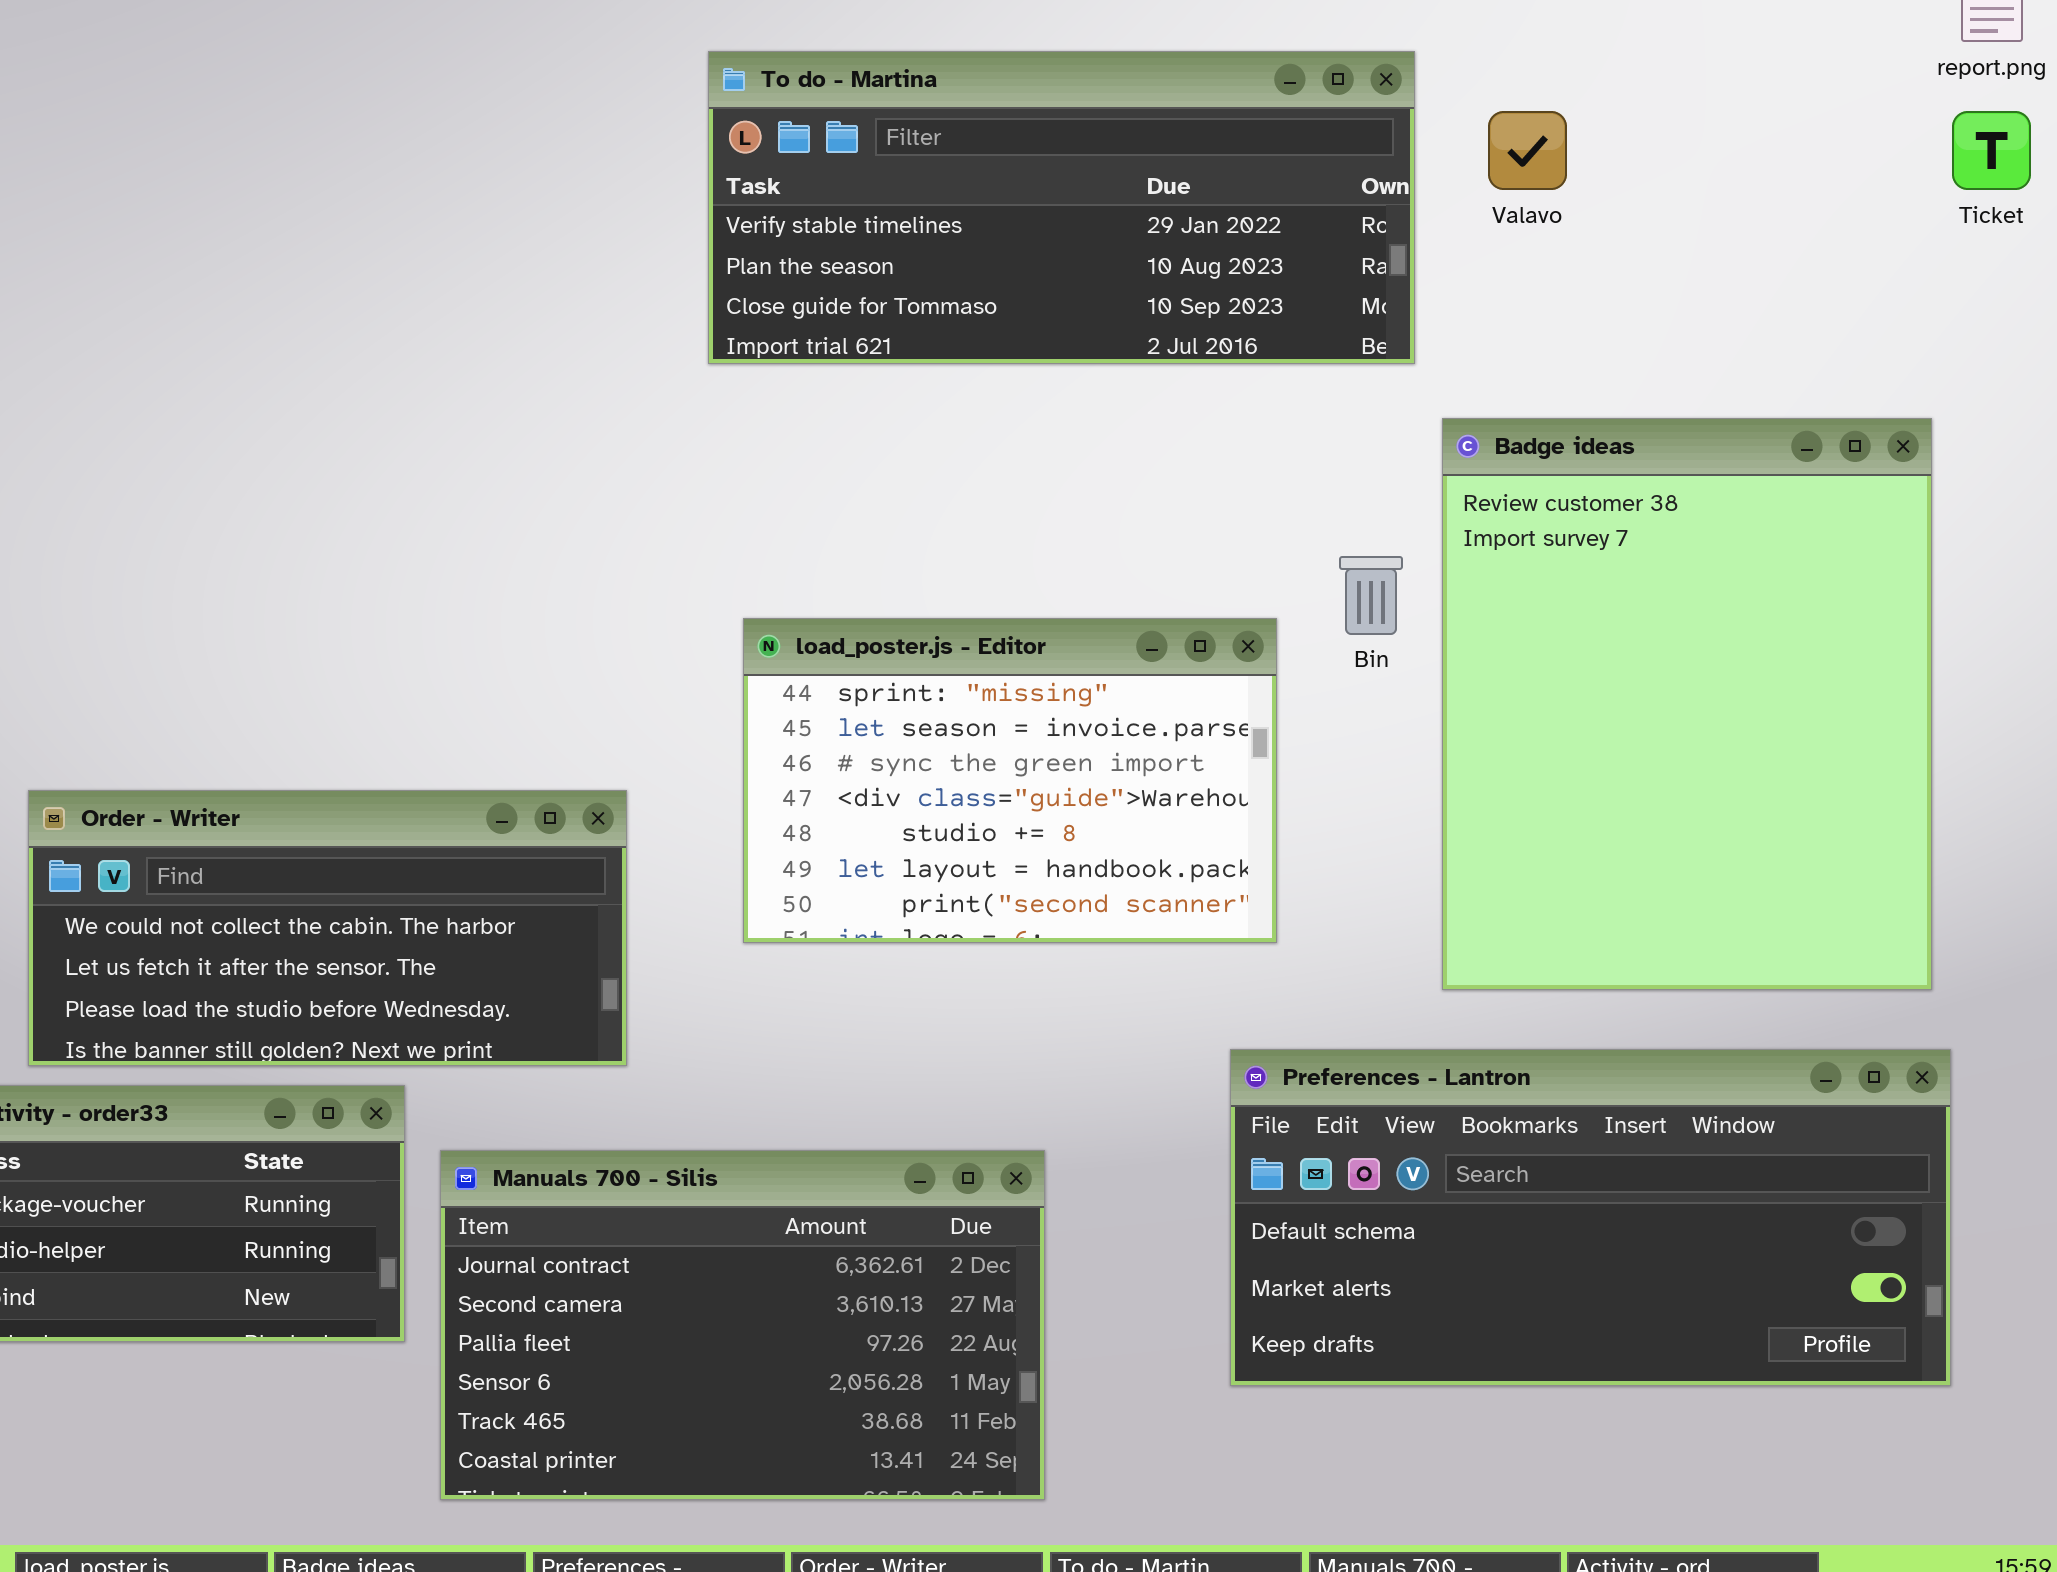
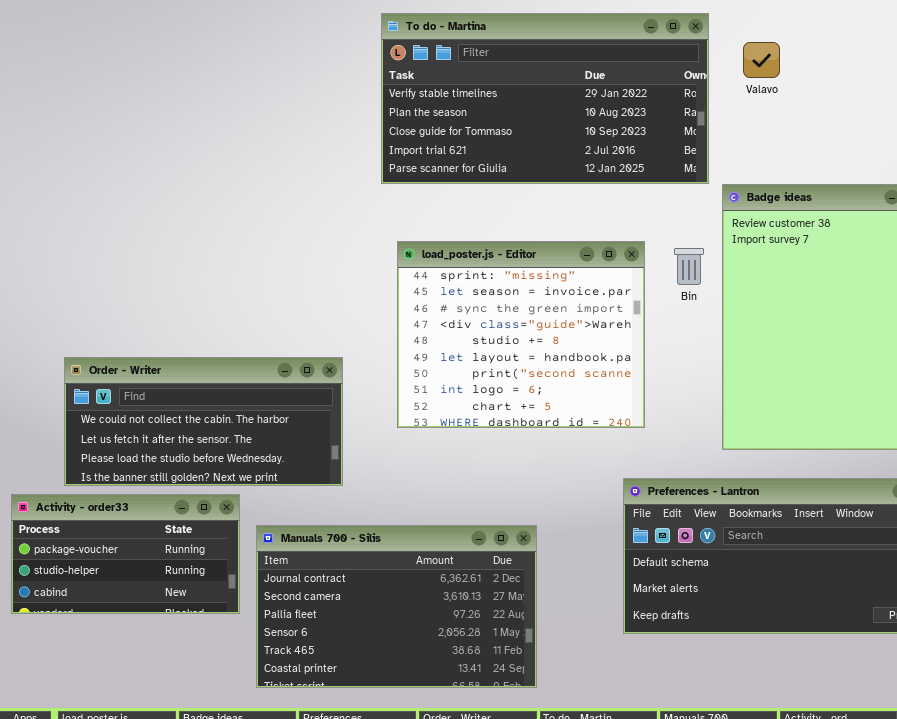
To do - Martina: [708,51,1415,364] -> [381,13,709,184], resized
load_poster.js - Editor: [743,618,1277,943] -> [397,241,645,428], resized

